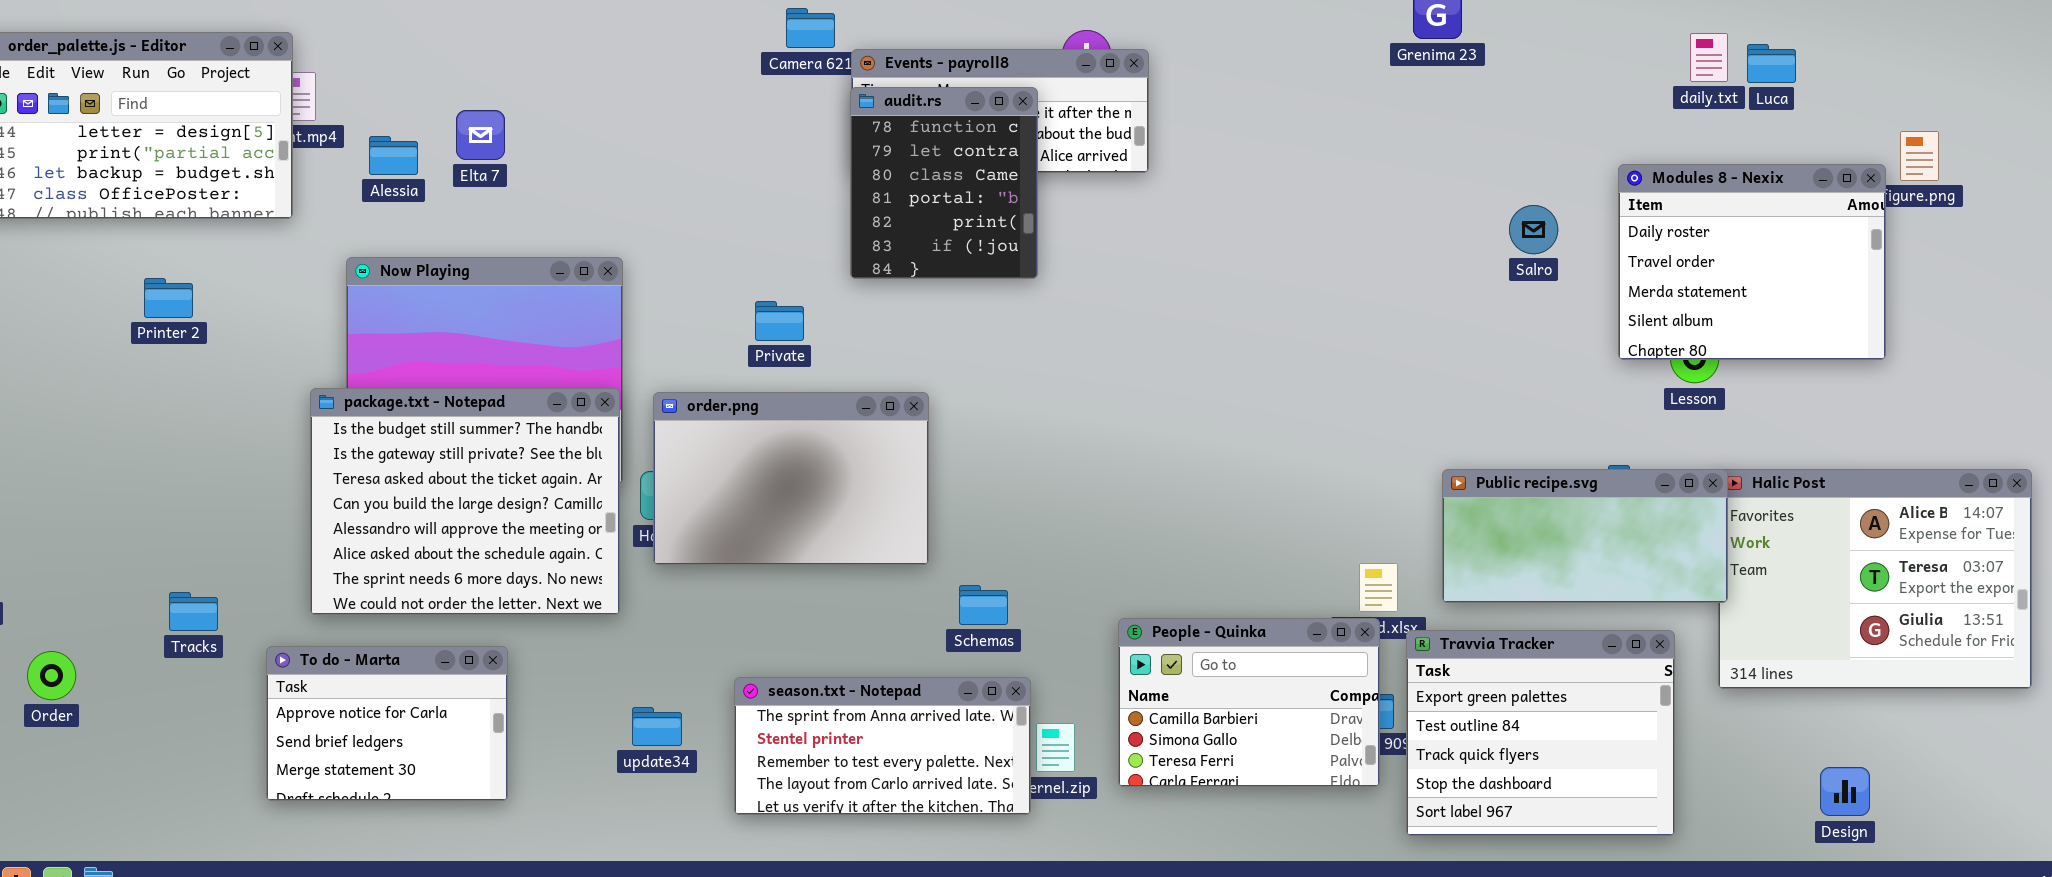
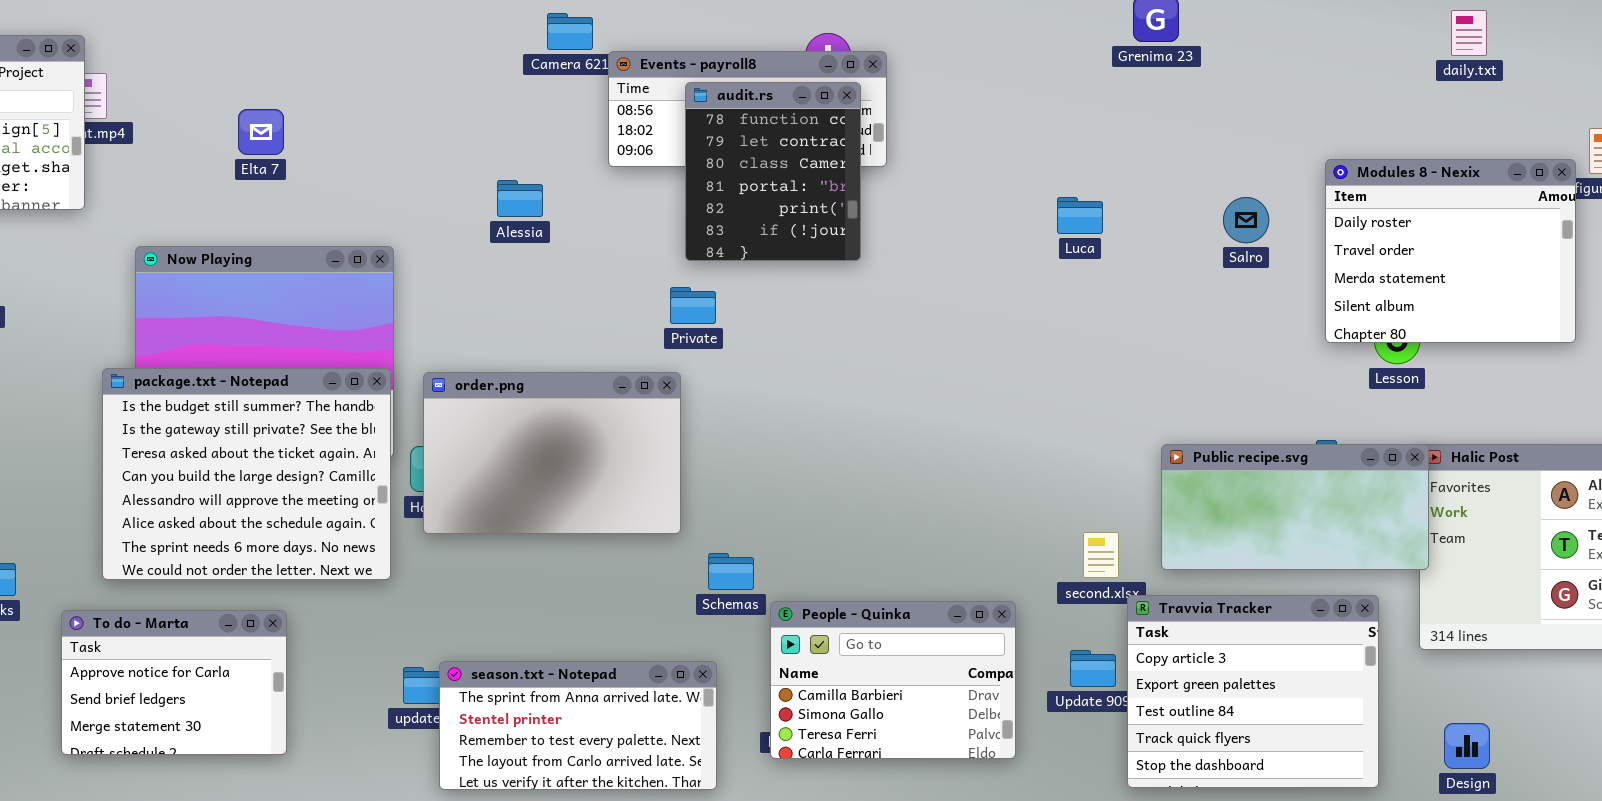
daily.txt: [1690,33,1728,82] -> [1451,10,1487,56], moved
Luca: [1747,44,1796,83] -> [1057,197,1103,234], moved
audit.rs: [850,87,1038,279] -> [685,82,861,261], moved
Alessia: [369,136,418,175] -> [497,180,543,217], moved
Private: [755,301,804,341] -> [670,287,716,324], moved
People - Quinka: [1118,618,1380,787] -> [770,601,1016,759], moved
Travvia Tracker: [1406,630,1675,836] -> [1127,595,1379,788], scrolled up 1 row
season.txt - Notepad: [734,677,1031,815] -> [439,661,717,790], moved
Design: [1820,767,1870,816] -> [1444,723,1490,769], moved

